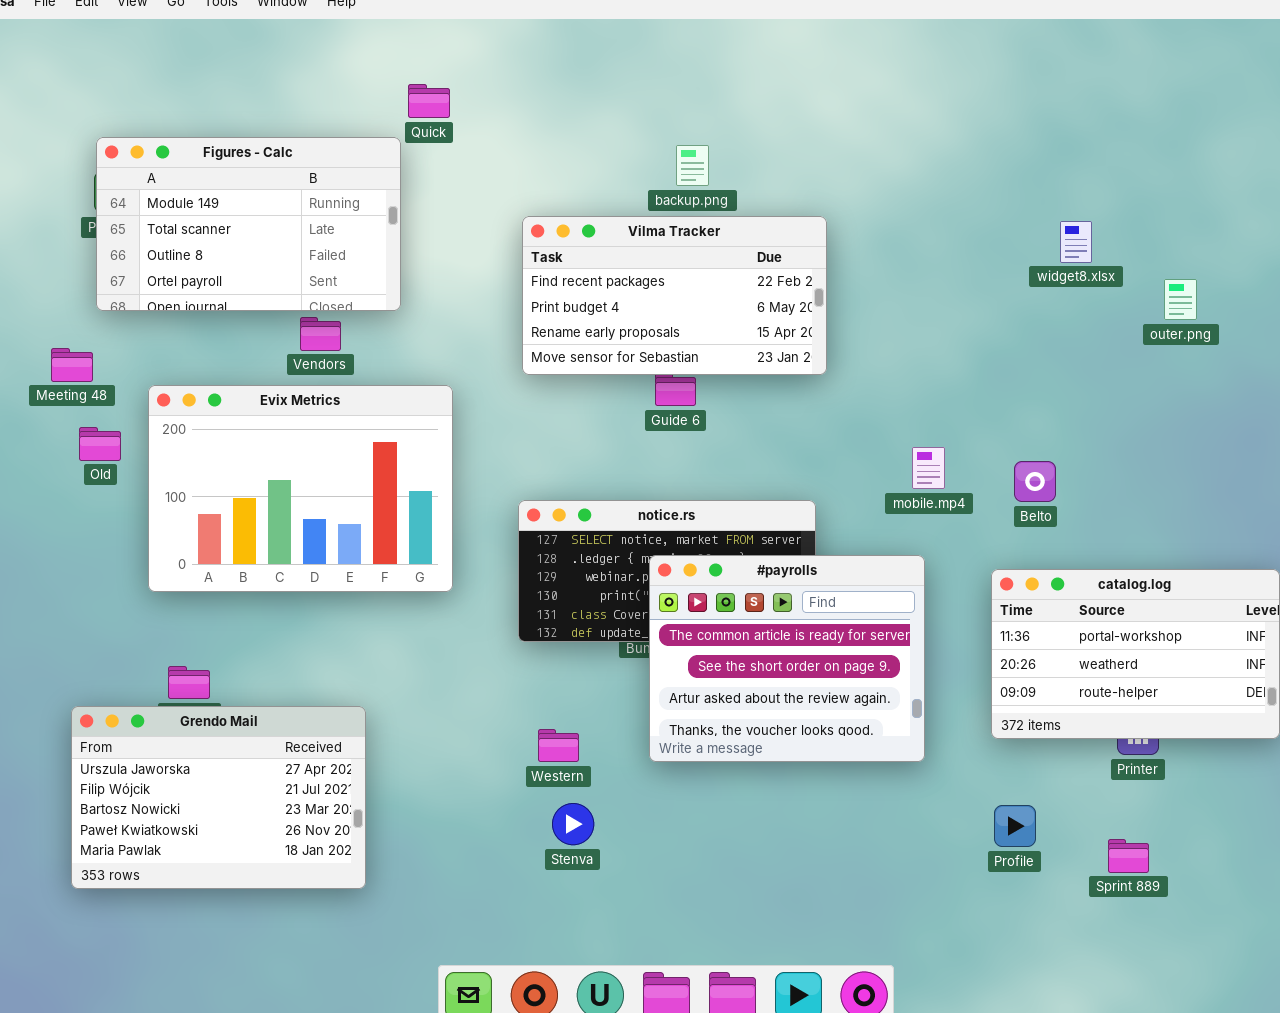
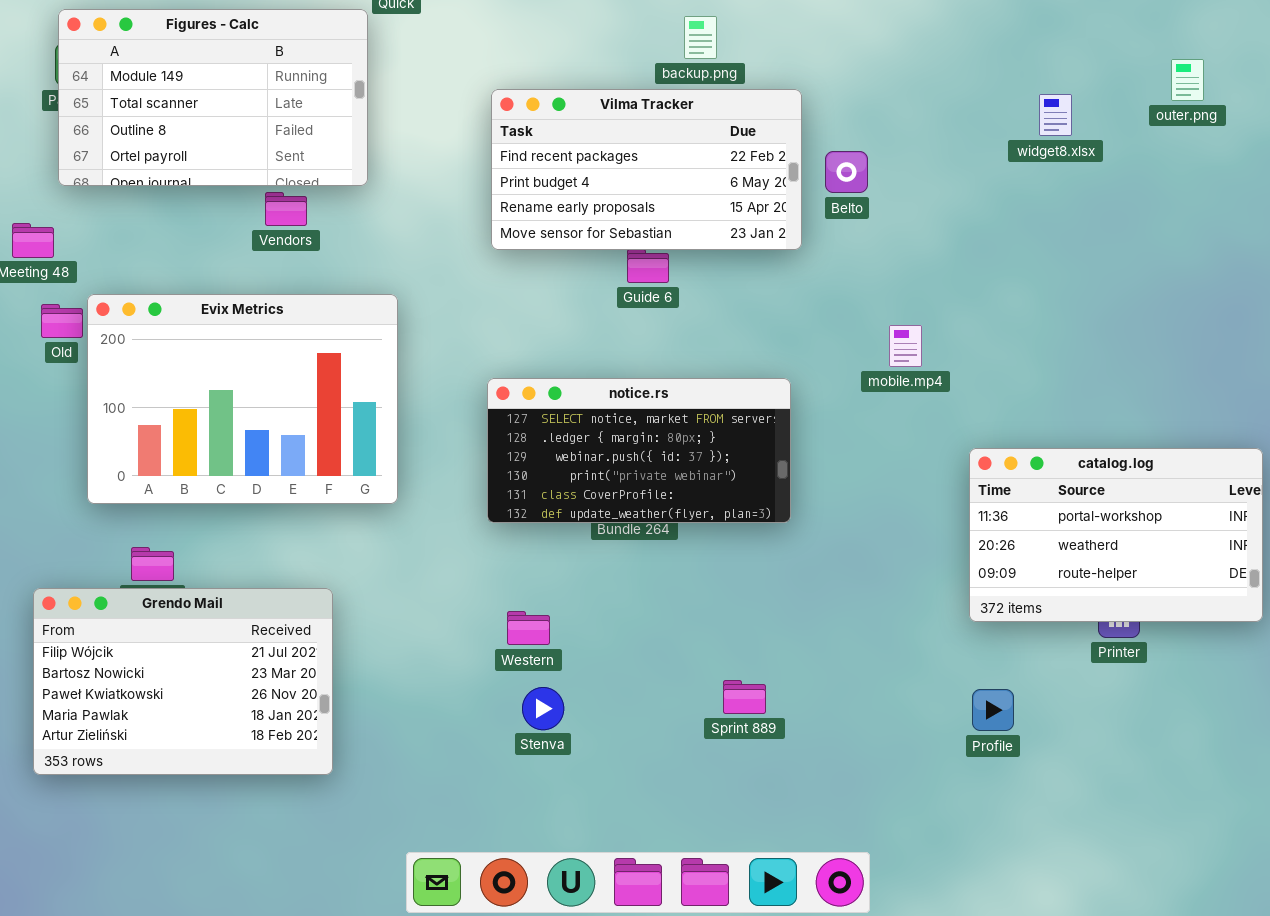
backup.png: [676,145,709,186] -> [684,16,717,59], moved
outer.png: [1164,279,1197,320] -> [1171,59,1204,101], moved
Evix Metrics: [148,385,453,592] -> [87,294,398,504], moved
Belto: [1014,461,1056,502] -> [825,151,868,193], moved
#payrolls: [649,555,925,762] -> none, closed
Grendo Mail: [71,706,366,889] -> [33,588,333,775], scrolled down 1 row
Sprint 889: [1108,839,1149,873] -> [723,680,766,714], moved

